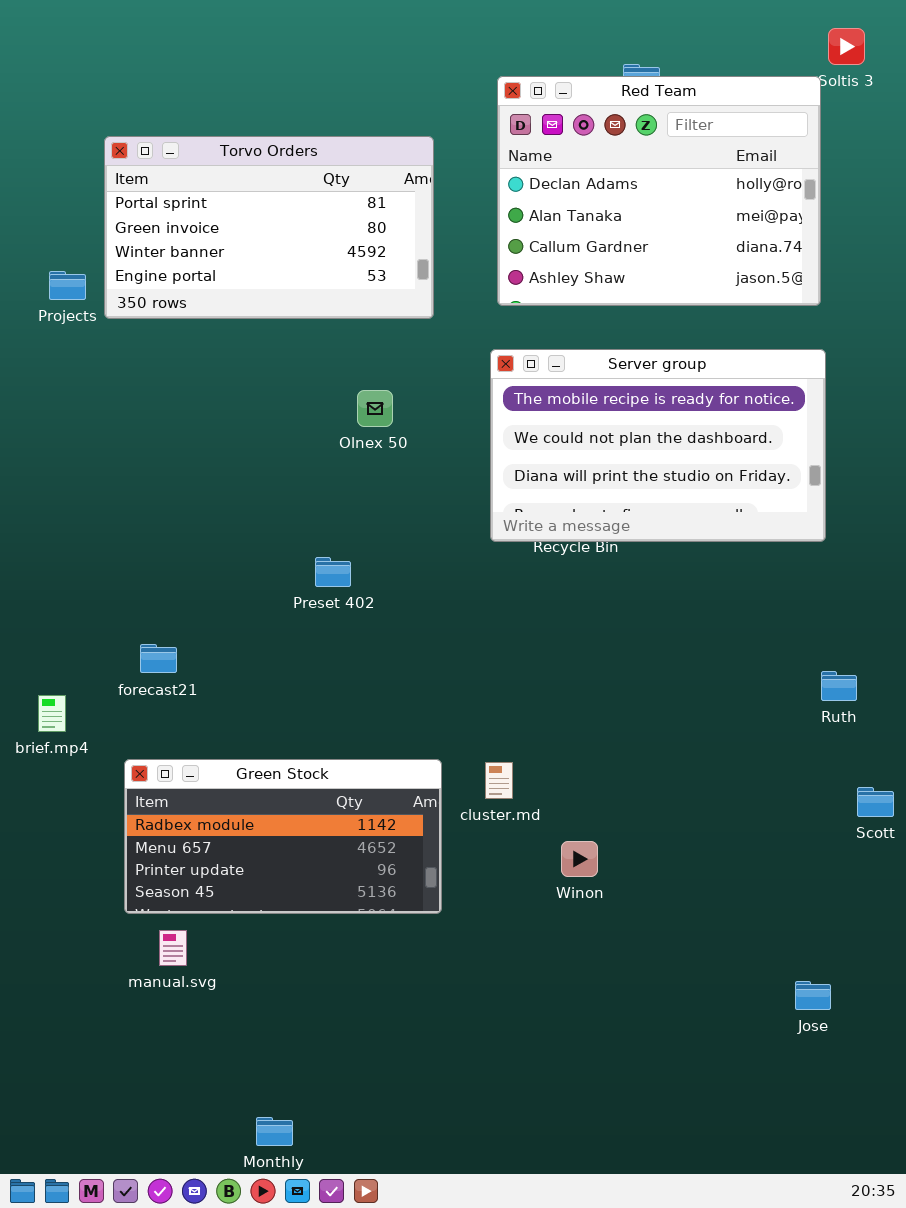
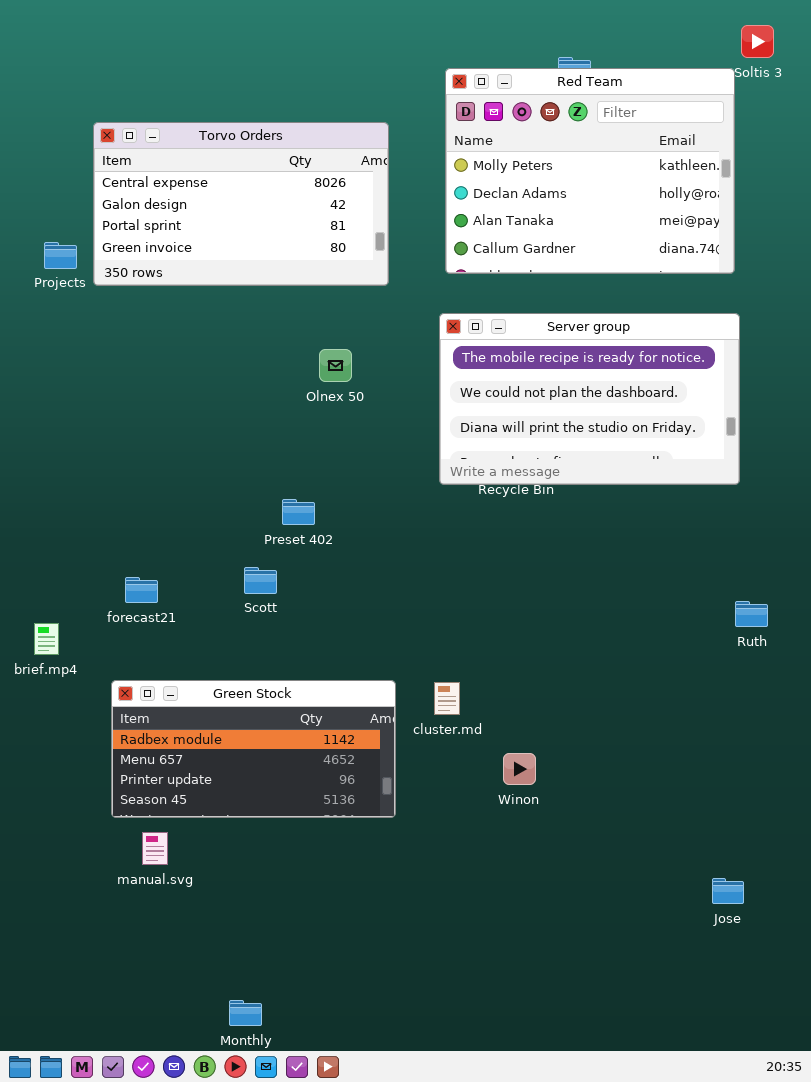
Red Team: [497,76,821,306] -> [445,68,735,274], scrolled up 1 row
Torvo Orders: [104,136,434,319] -> [93,122,389,286], scrolled up 2 rows
Scott: [857,787,894,817] -> [244,567,277,594], moved

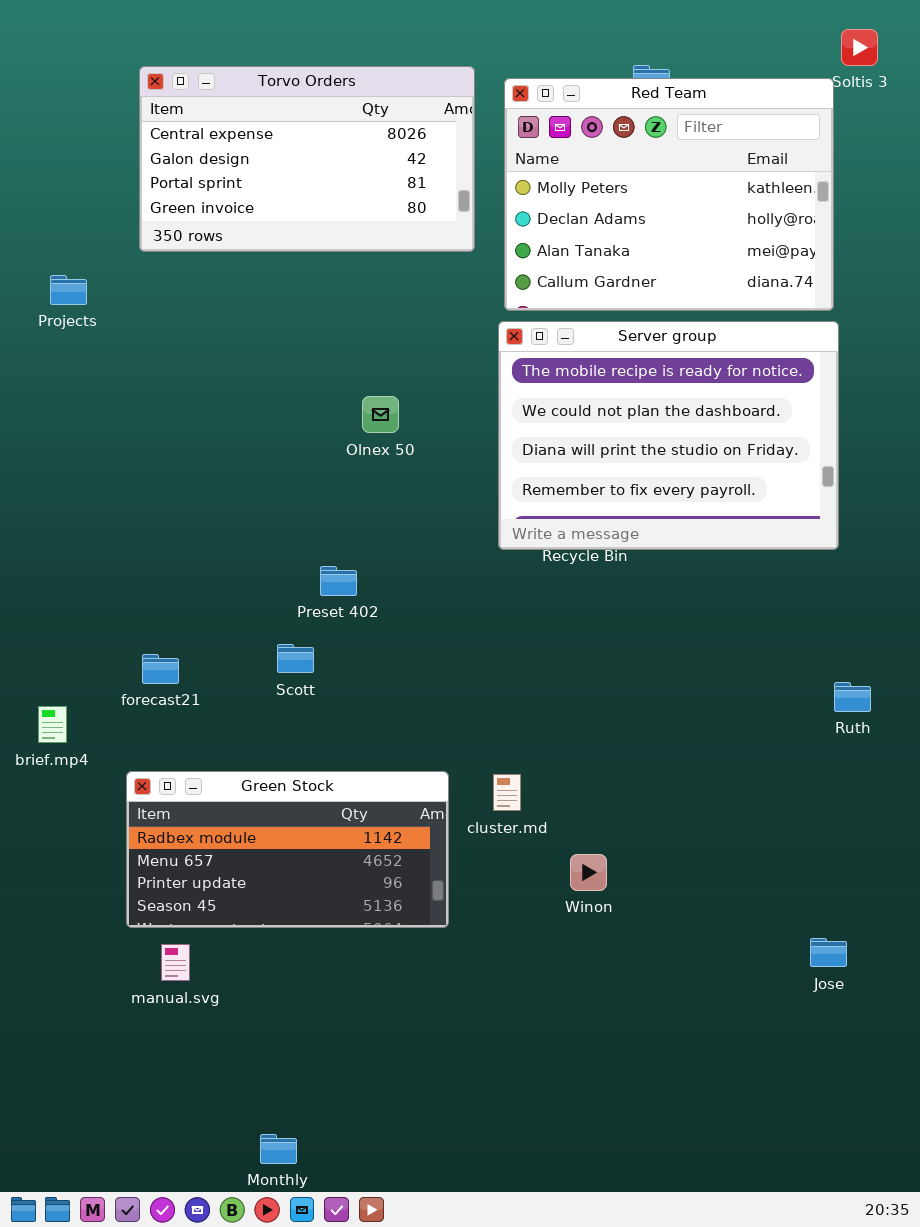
Torvo Orders: [93,122,389,286] -> [139,66,475,252], moved
Server group: [439,313,740,485] -> [498,321,839,550], resized
Jose: [712,878,744,904] -> [810,938,847,967], moved

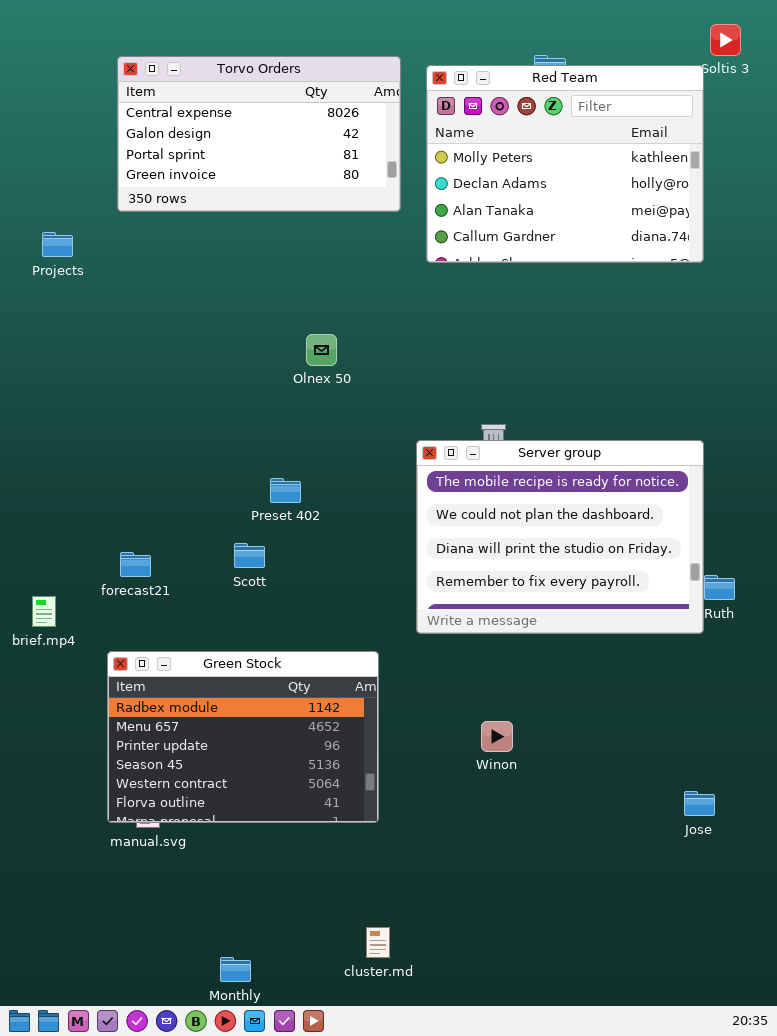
Server group: [498,321,839,550] -> [416,440,704,634], moved
Green Stock: [126,771,449,928] -> [107,651,379,823], resized
cluster.md: [493,774,521,811] -> [366,927,390,958], moved

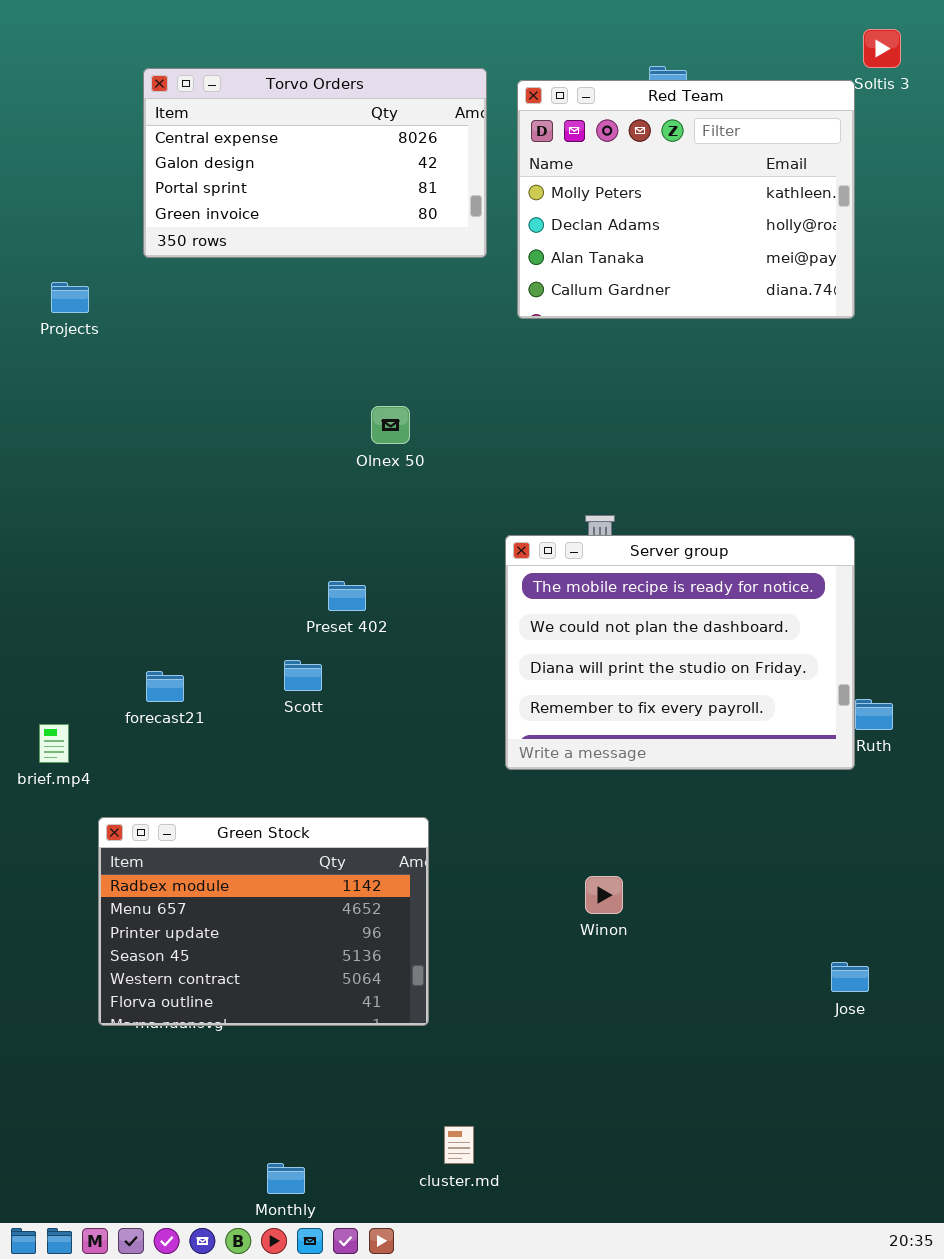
Green Stock: [107,651,379,823] -> [98,817,429,1026], moved

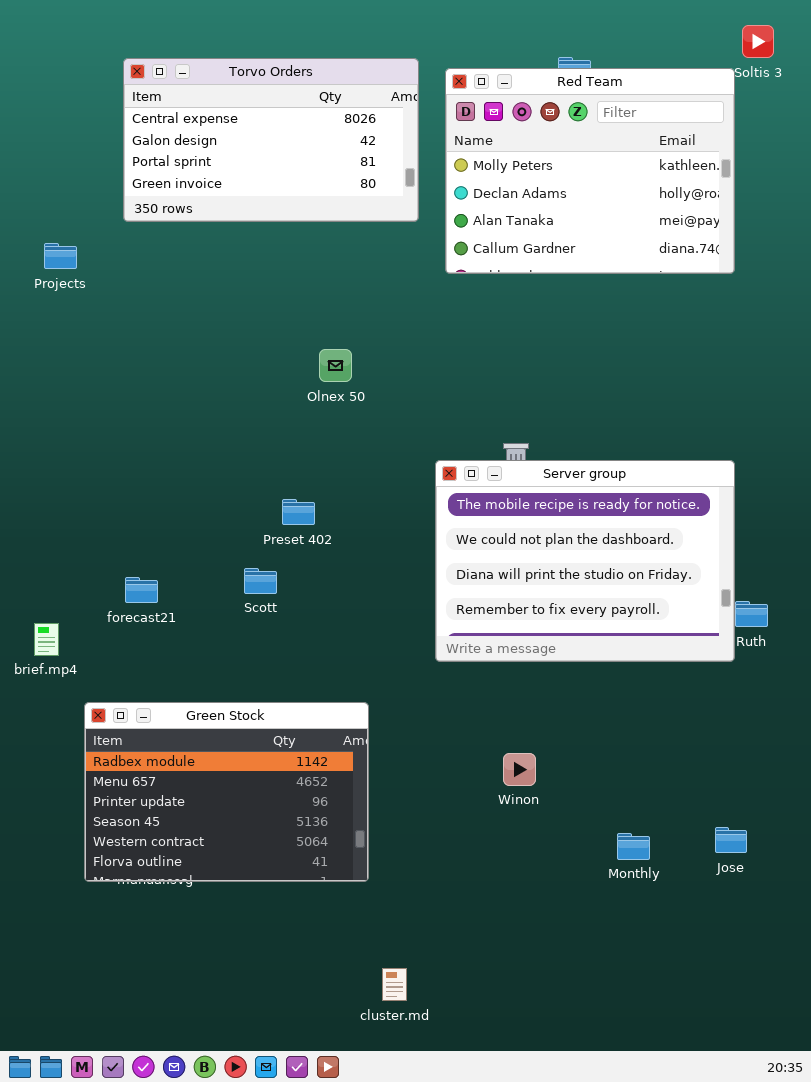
Monthly: [267,1163,305,1194] -> [617,833,650,860], moved

